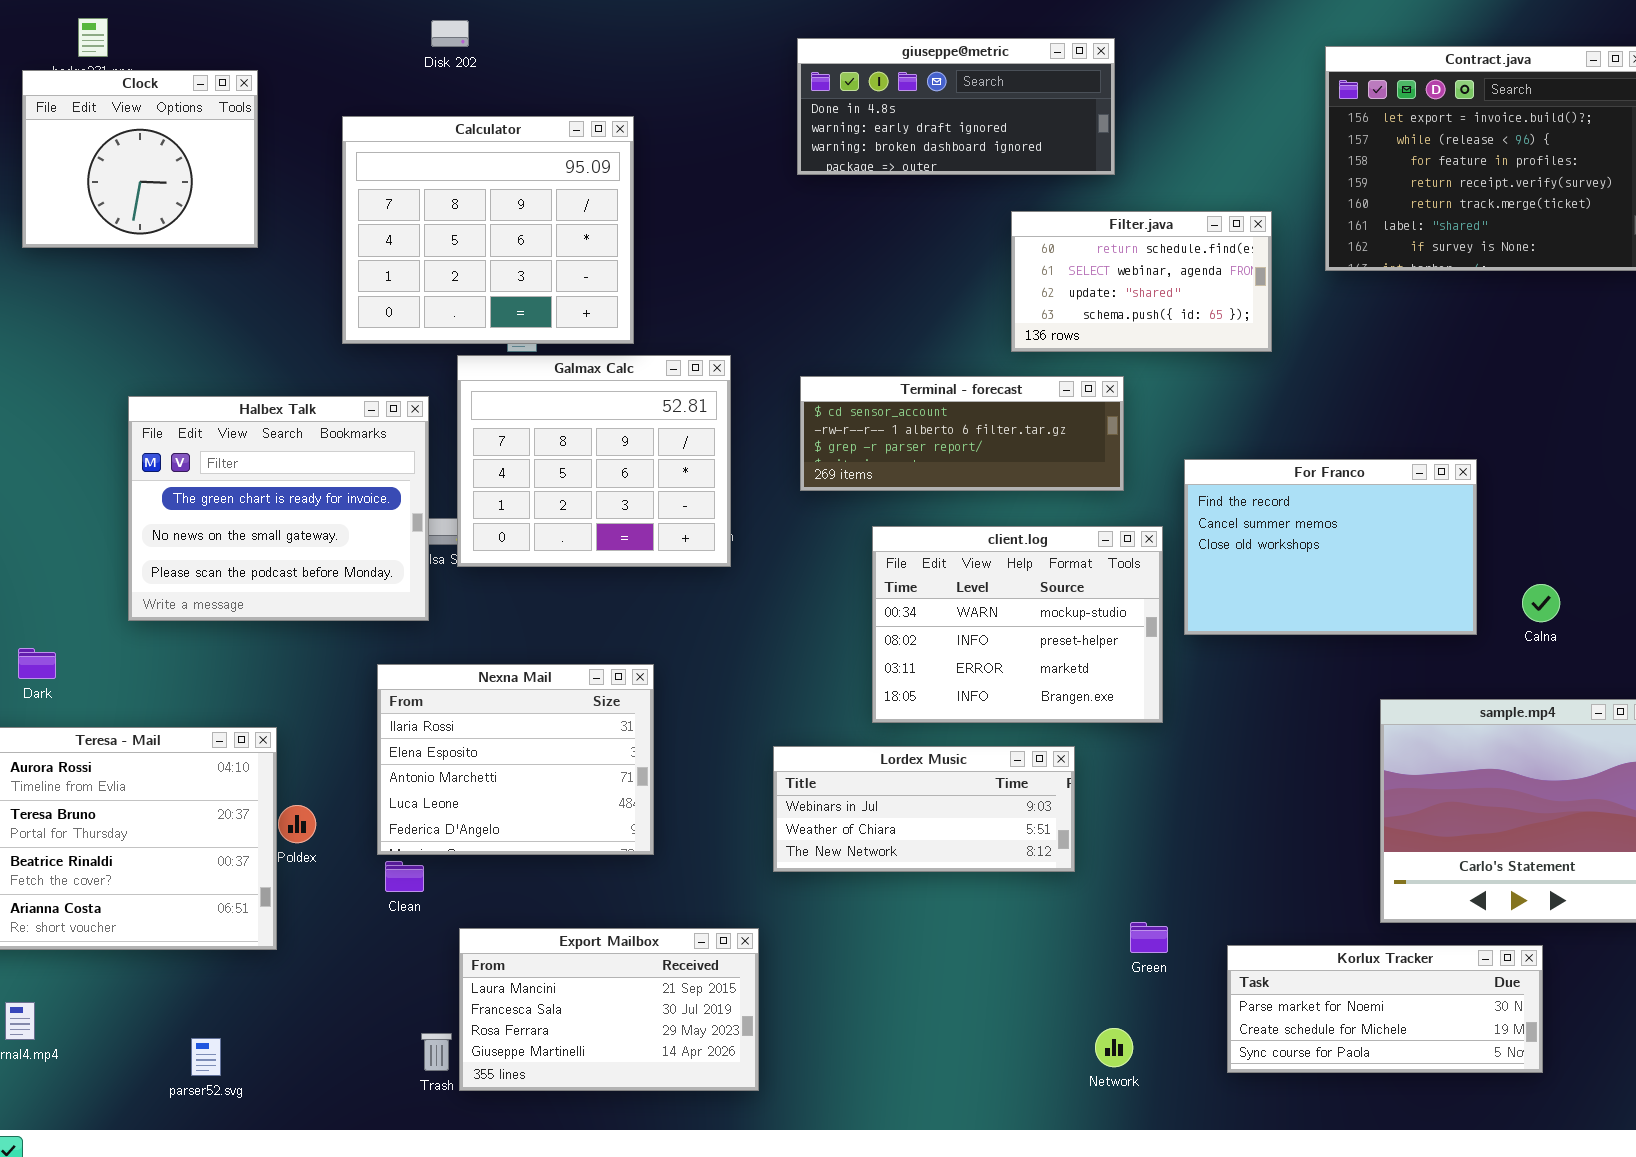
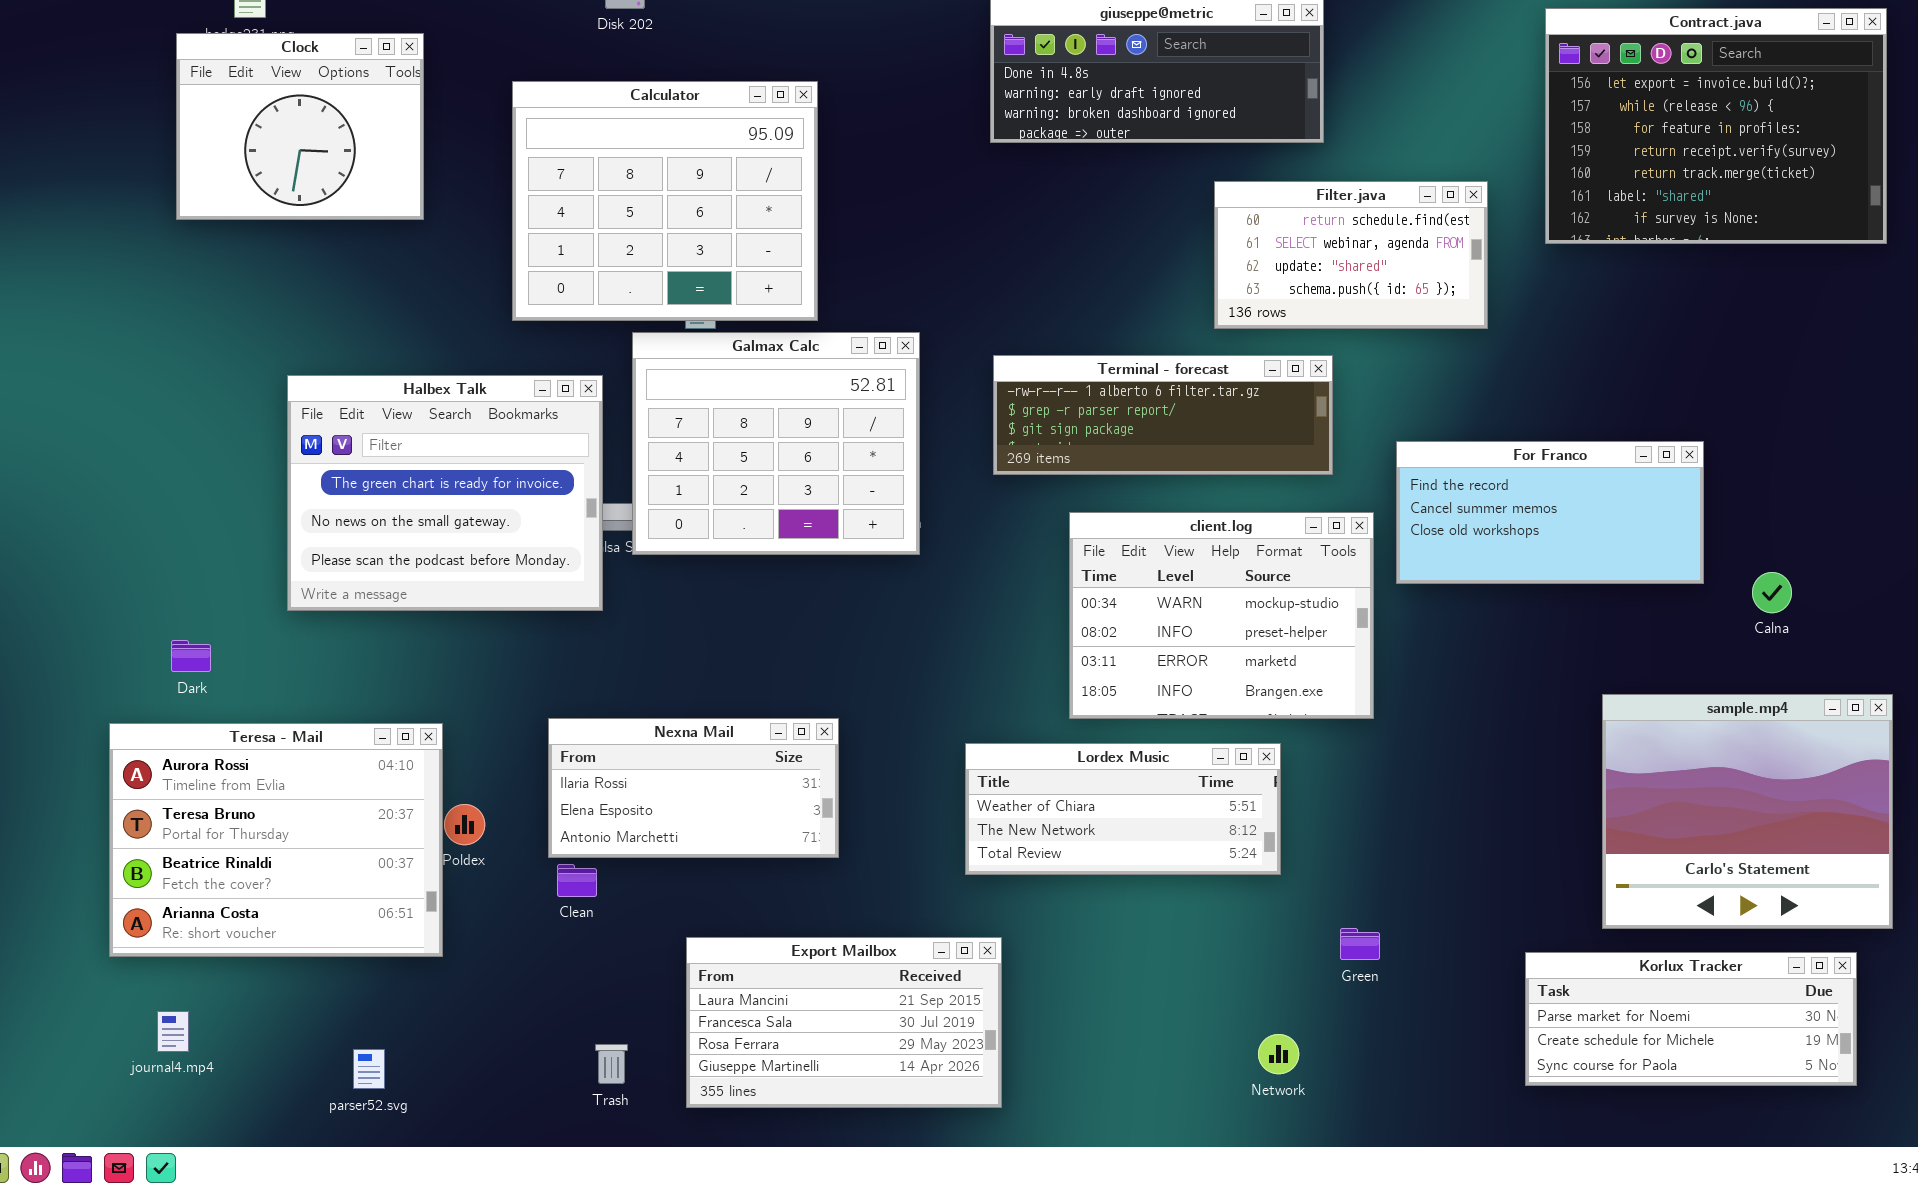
Terminal - forecast: [800,376,1124,491] -> [993,355,1333,475], scrolled down 1 row
For Franco: [1184,459,1477,635] -> [1396,441,1704,584], resized
Nexna Mail: [377,664,654,855] -> [548,718,839,858], resized
Lordex Music: [773,746,1075,872] -> [965,743,1281,875], scrolled down 1 row
Export Mailbox: [459,928,759,1091] -> [686,937,1002,1108], moved
Korlux Tracker: [1227,945,1543,1073] -> [1525,952,1857,1086], moved
Network: [1095,1028,1133,1067] -> [1258,1034,1299,1074], moved

